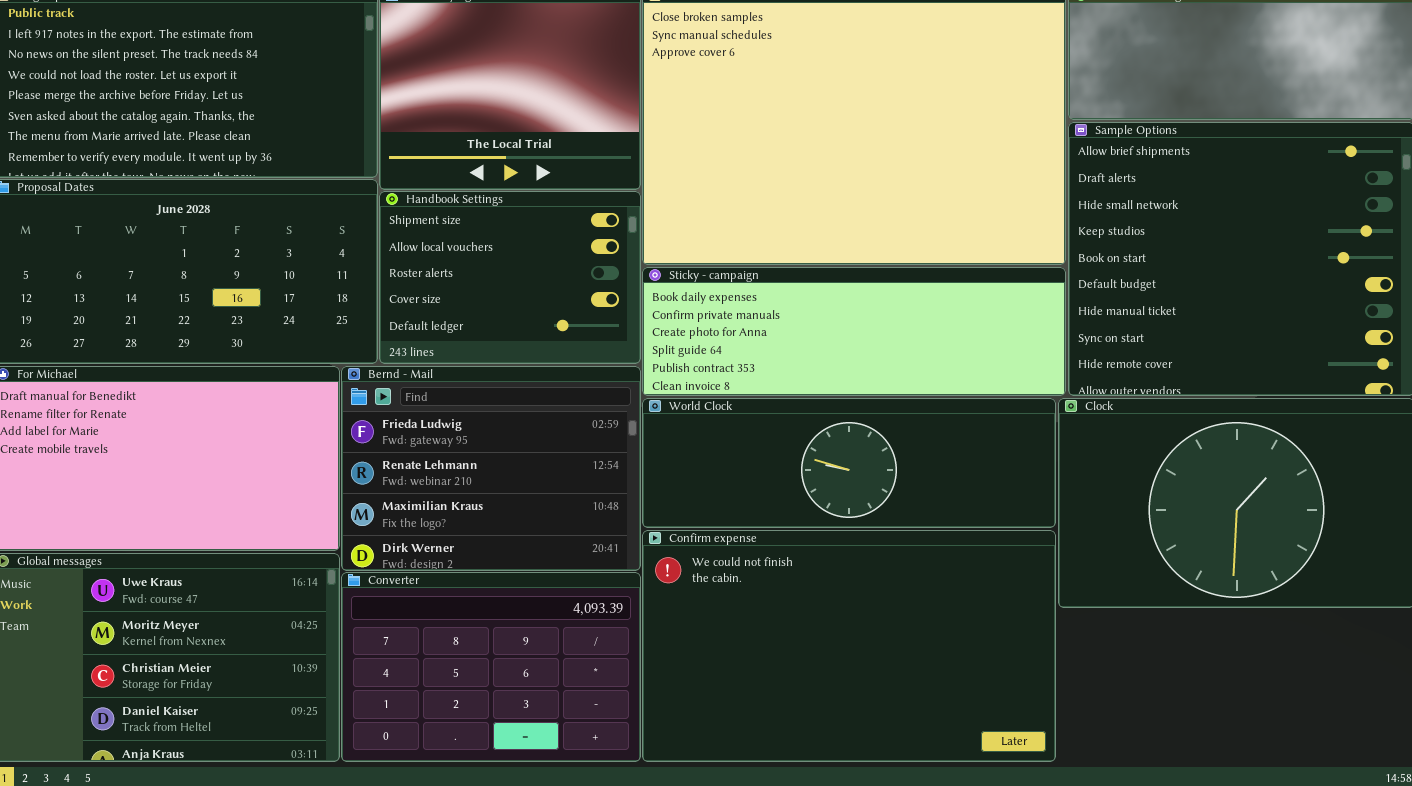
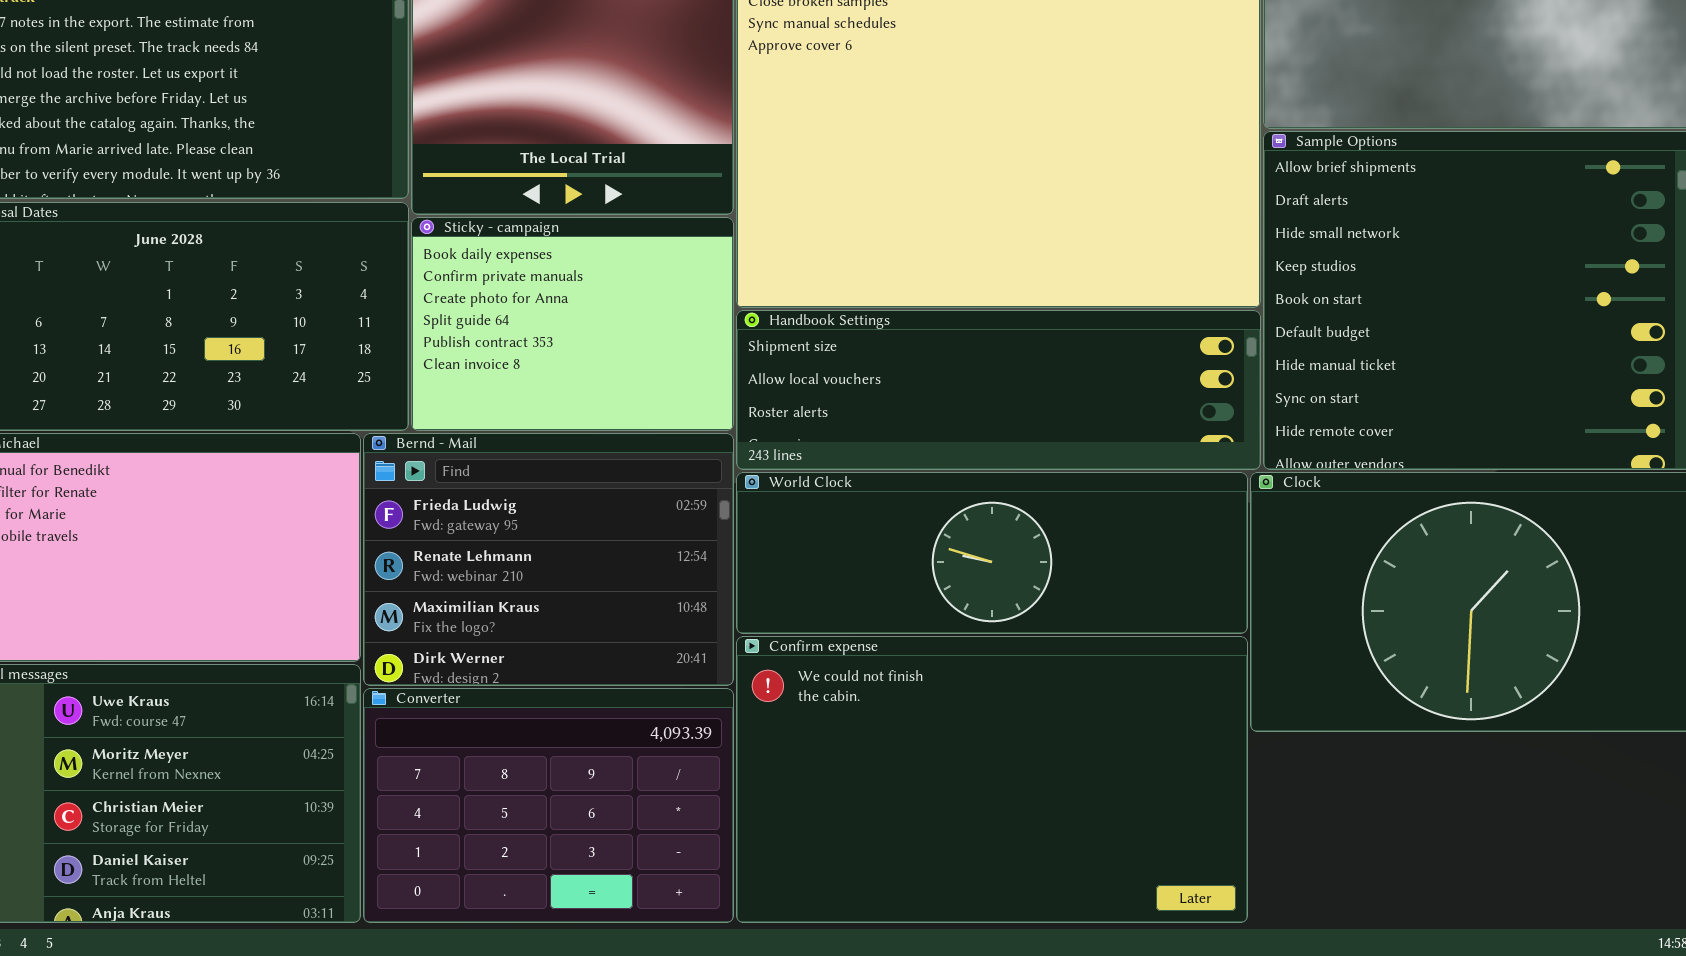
Handbook Settings: [379,191,641,364] -> [736,310,1261,470], moved, resized
Sticky - campaign: [642,267,1066,396] -> [411,217,734,431], moved, resized

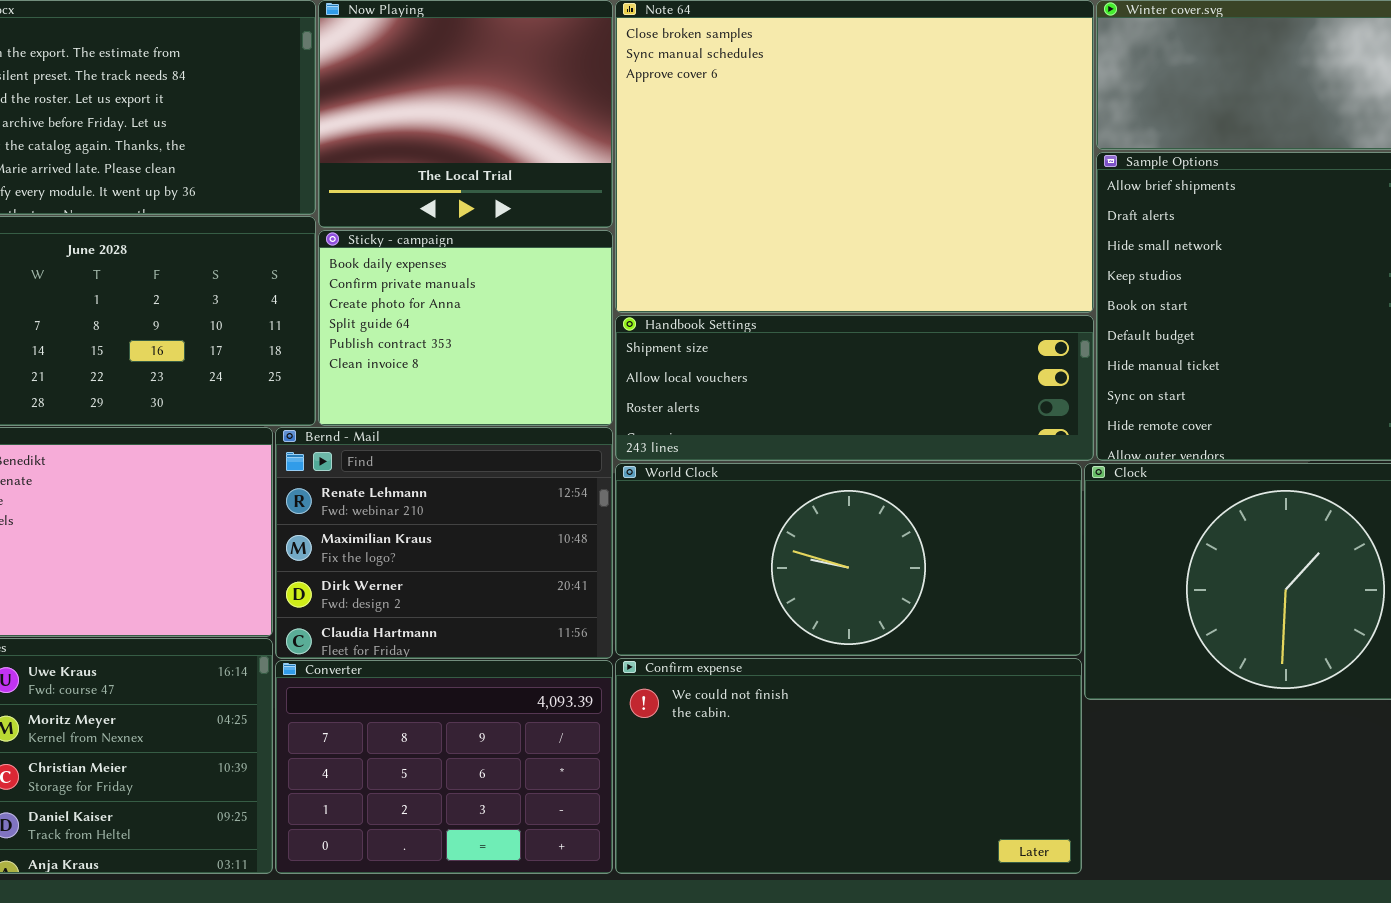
Bernd - Mail: [363,433,734,686] -> [275,427,613,659], scrolled down 1 row
World Clock: [736,472,1248,634] -> [615,463,1082,656], resized
Confirm expense: [736,636,1248,923] -> [615,658,1082,874], resized

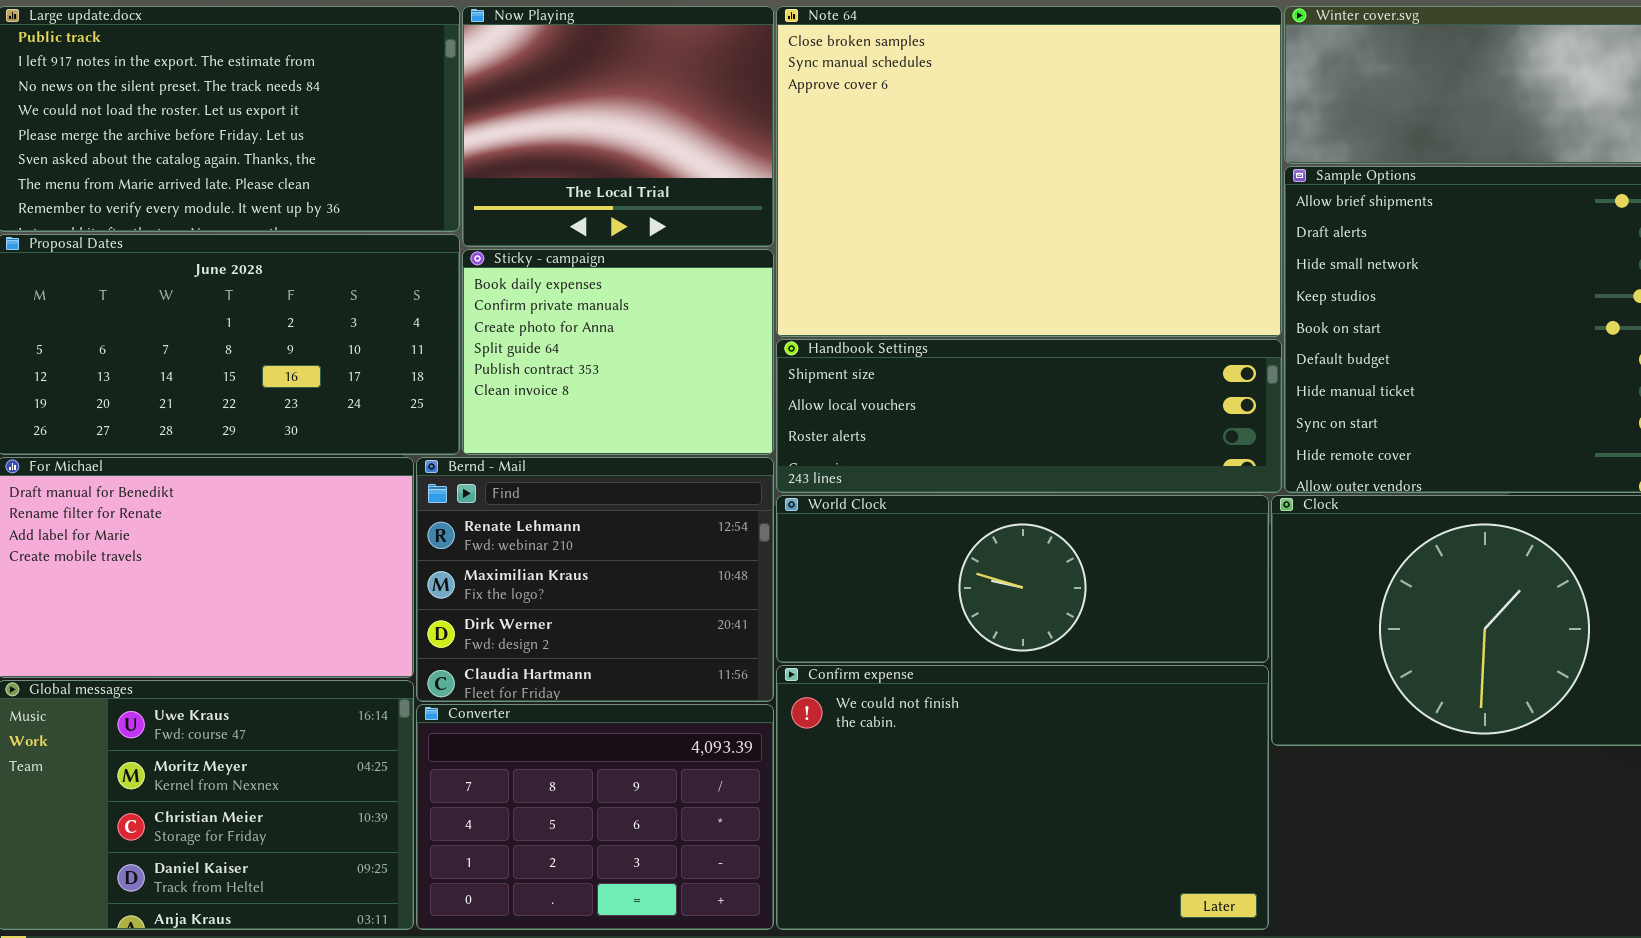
World Clock: [615,463,1082,656] -> [776,495,1269,663], resized
Confirm expense: [615,658,1082,874] -> [776,665,1269,930], resized

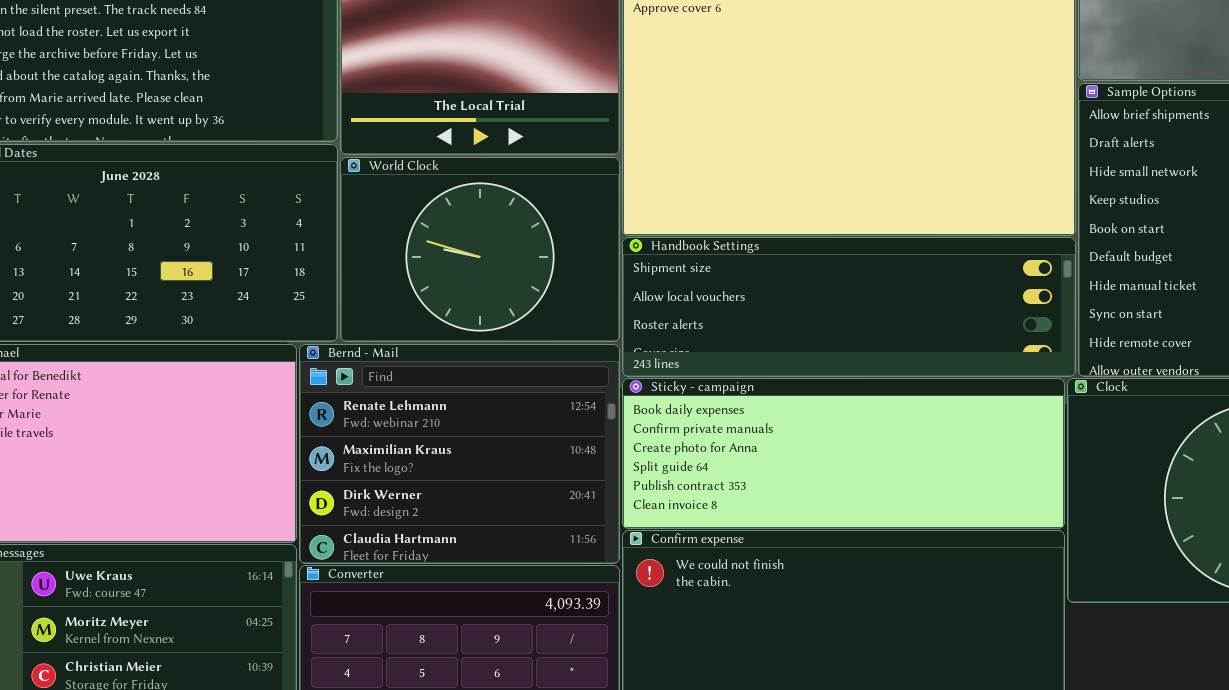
Sticky - campaign: [462,249,774,455] -> [622,378,1065,529], moved, resized
World Clock: [776,495,1269,663] -> [340,157,620,342], moved, resized

